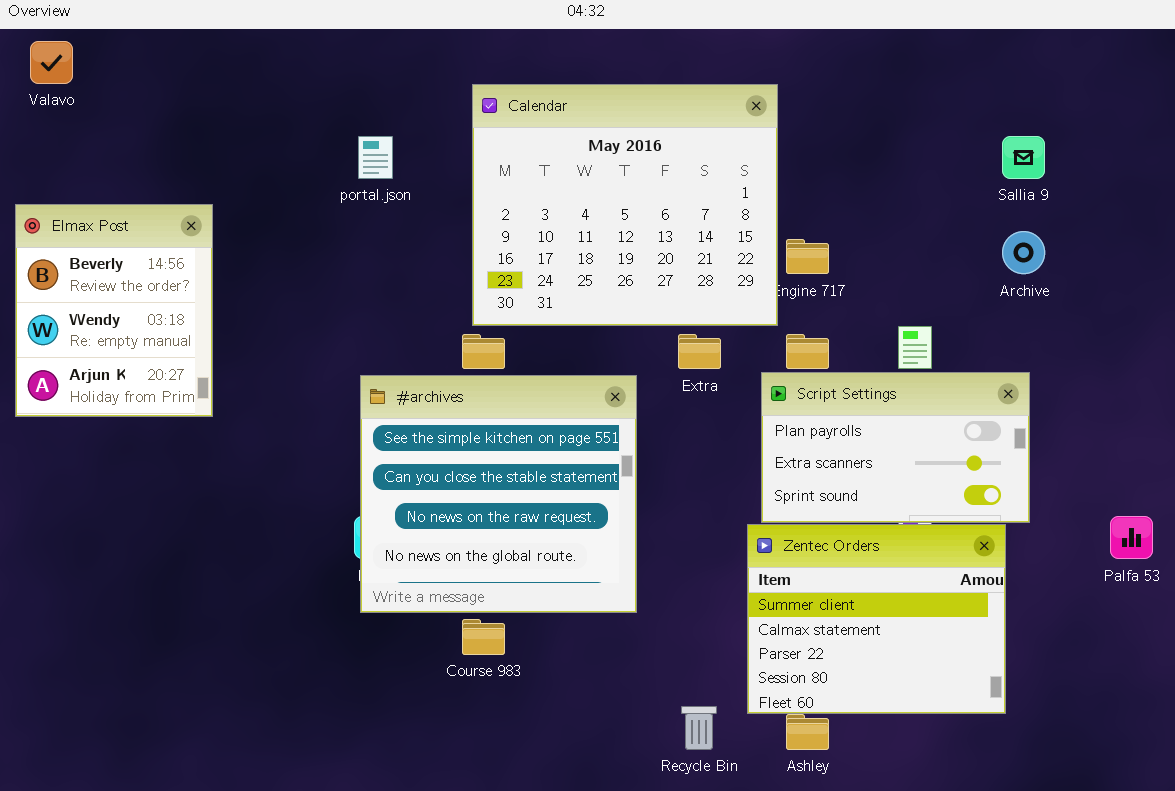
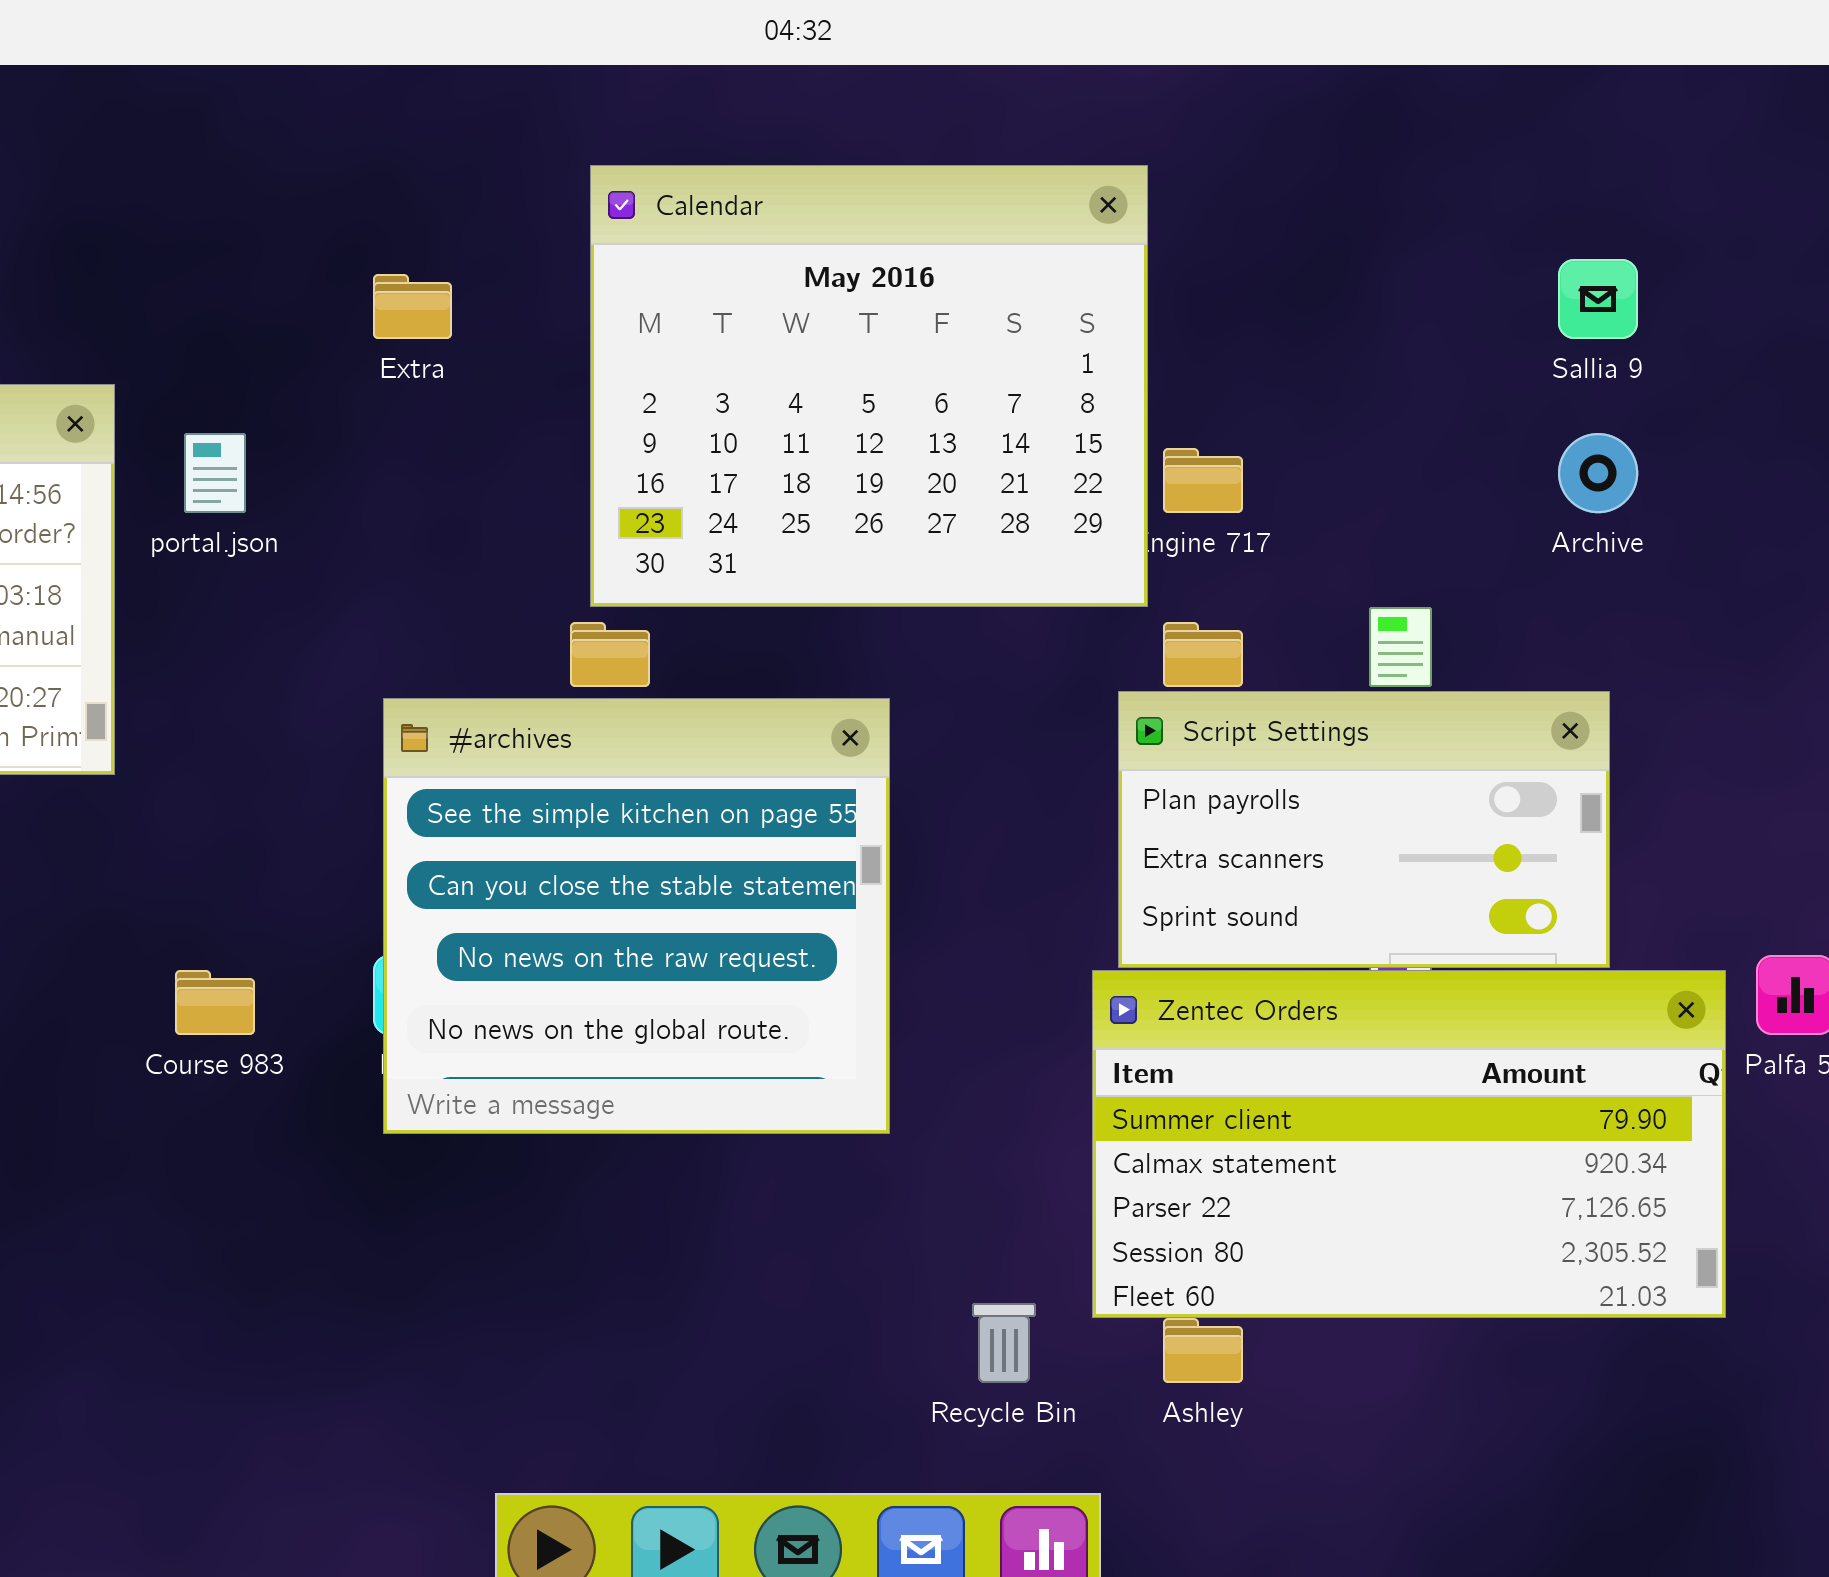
portal.json: [358,136,393,179] -> [184,433,246,513], moved
Extra: [678,334,721,369] -> [373,274,452,339], moved
Zentec Orders: [747,524,1006,714] -> [1092,970,1726,1318], resized
Course 983: [462,619,505,655] -> [175,970,255,1035], moved

